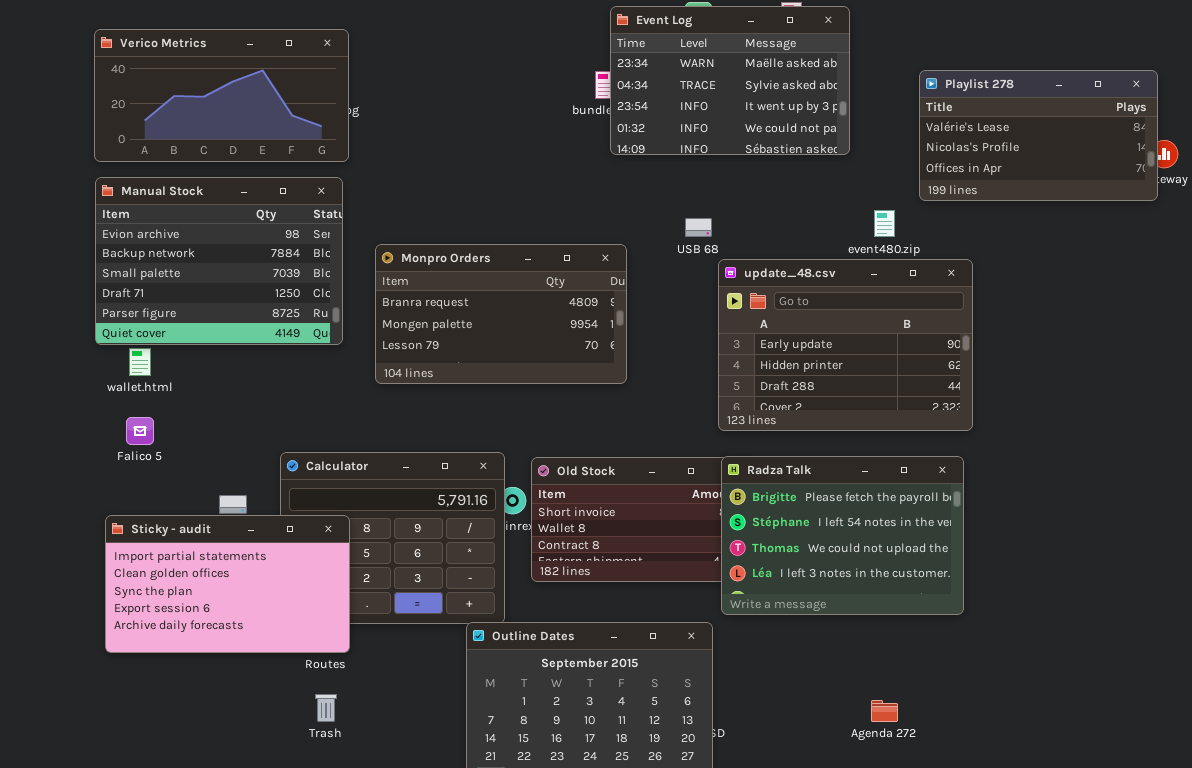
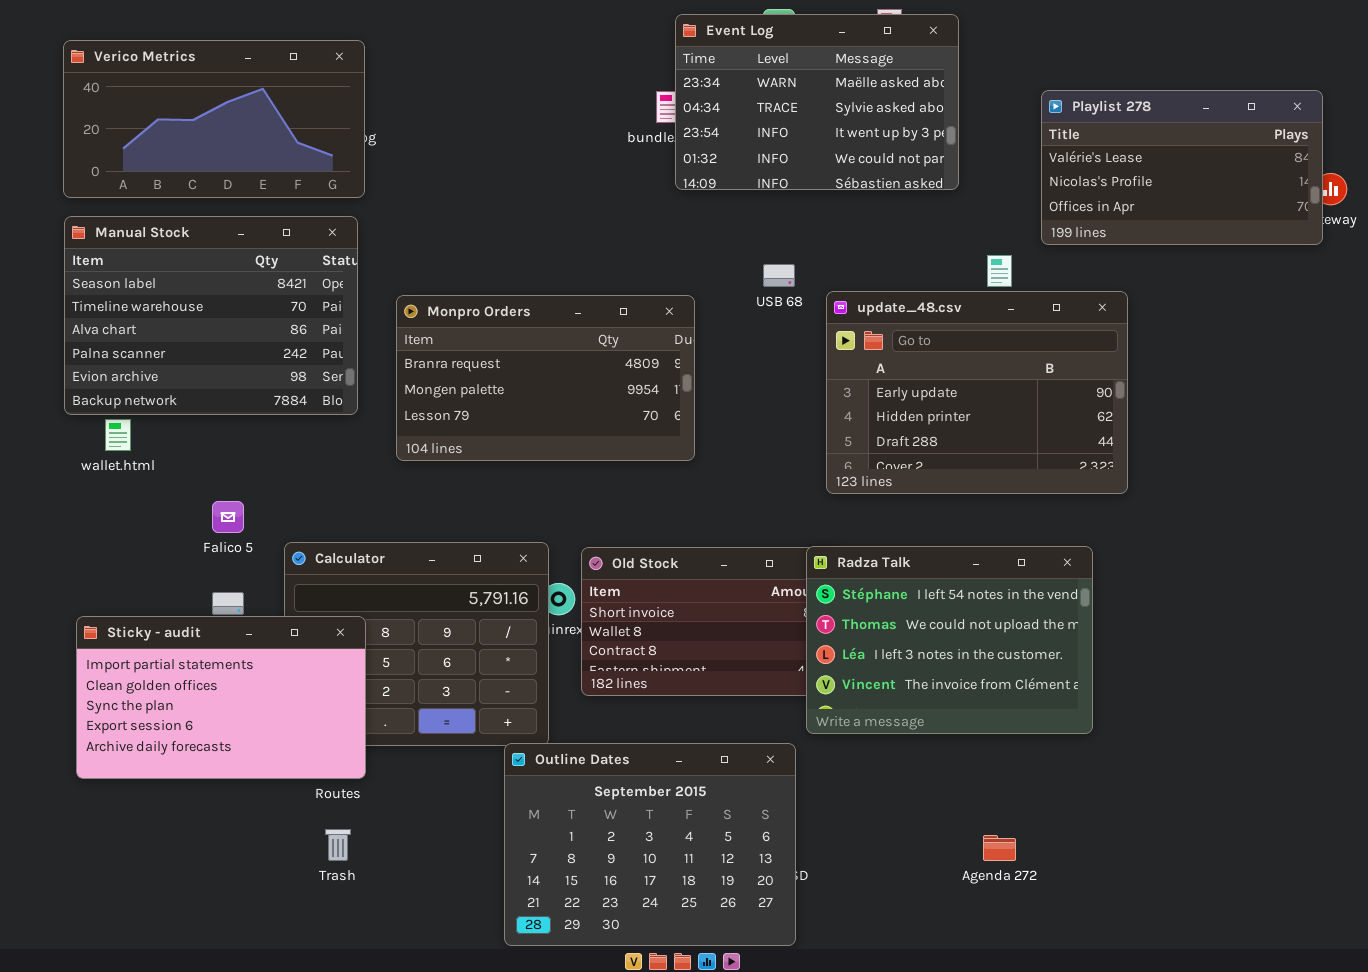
Manual Stock: [95,177,343,345] -> [64,216,358,415], scrolled up 4 rows
update_48.csv: [718,259,973,431] -> [826,291,1128,494], moved
Falico 5: [126,417,154,445] -> [212,501,244,533], moved
Radza Talk: [721,456,964,615] -> [806,546,1093,734], scrolled down 1 row

